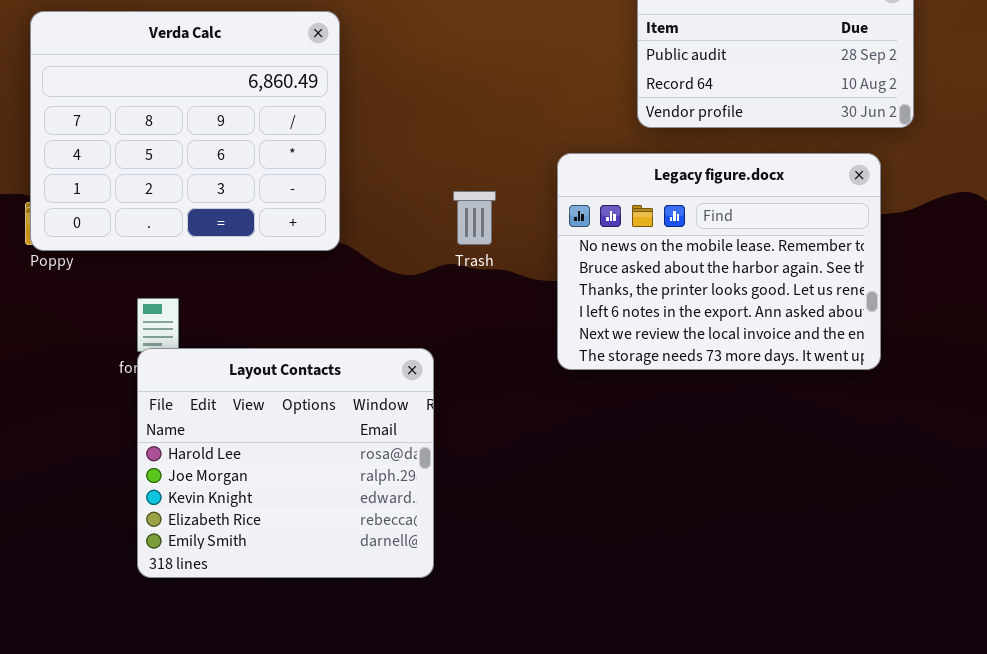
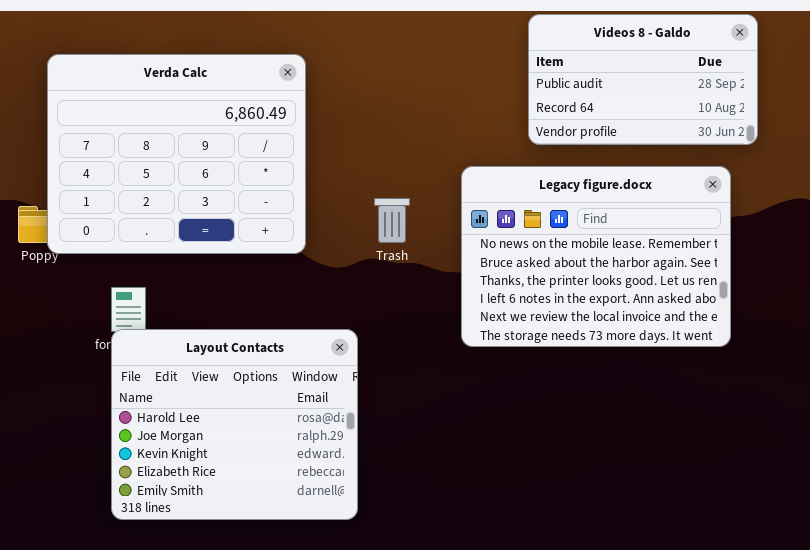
Verda Calc: [30,11,340,251] -> [47,54,306,254], moved

